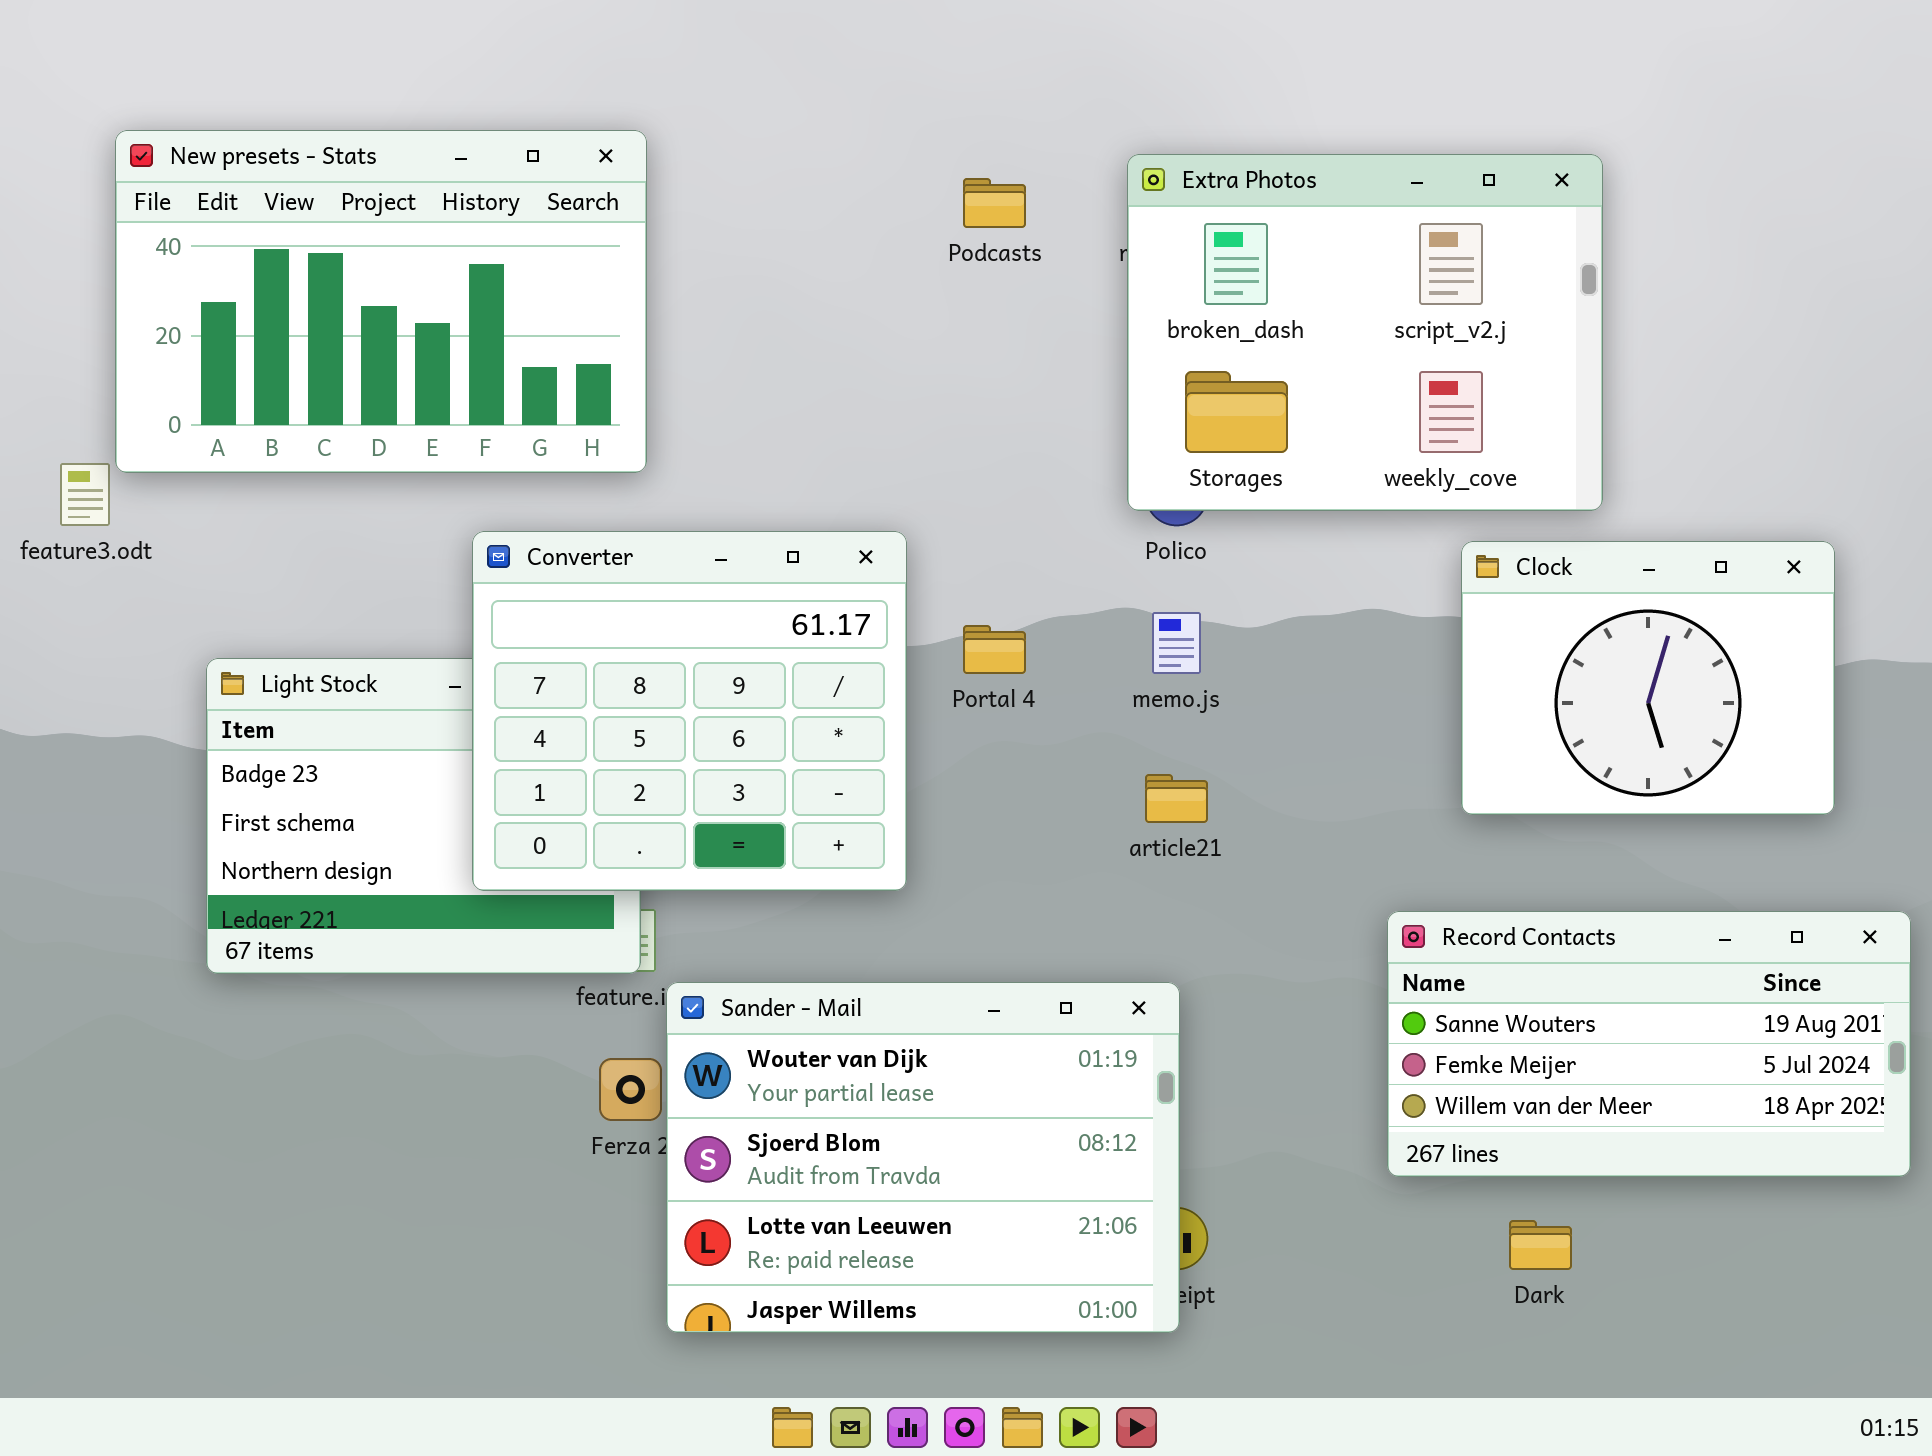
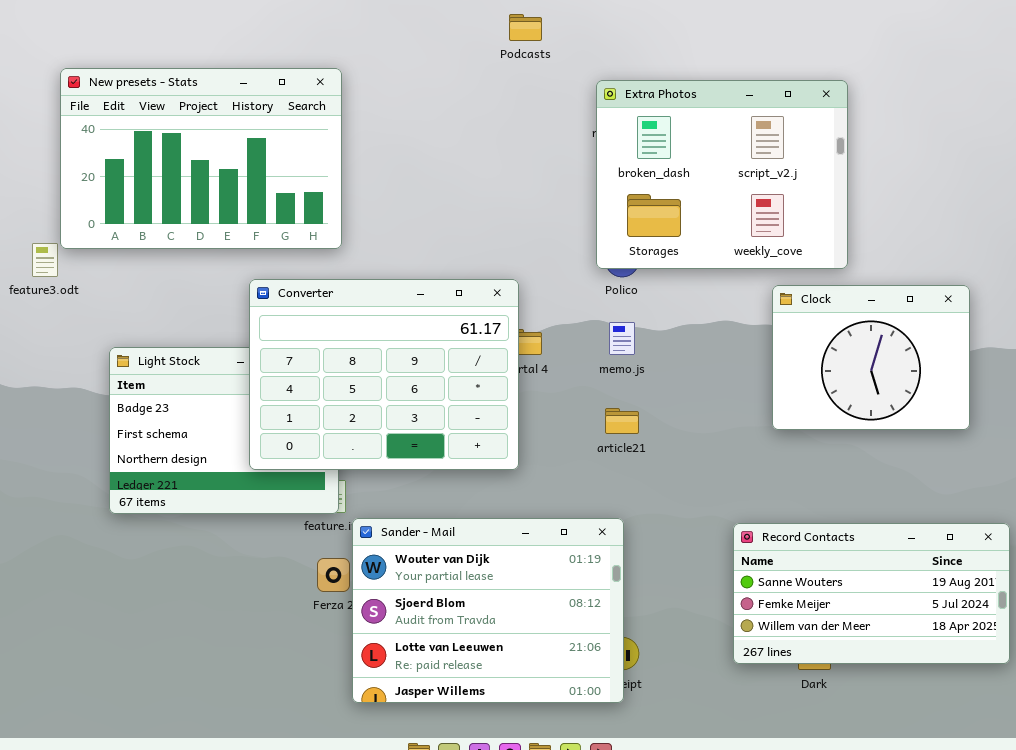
Podcasts: [963,178,1026,228] -> [509,14,542,41], moved
Converter: [472,531,907,891] -> [249,279,519,470], resized
Record Contacts: [1387,911,1911,1177] -> [733,523,1010,664], moved

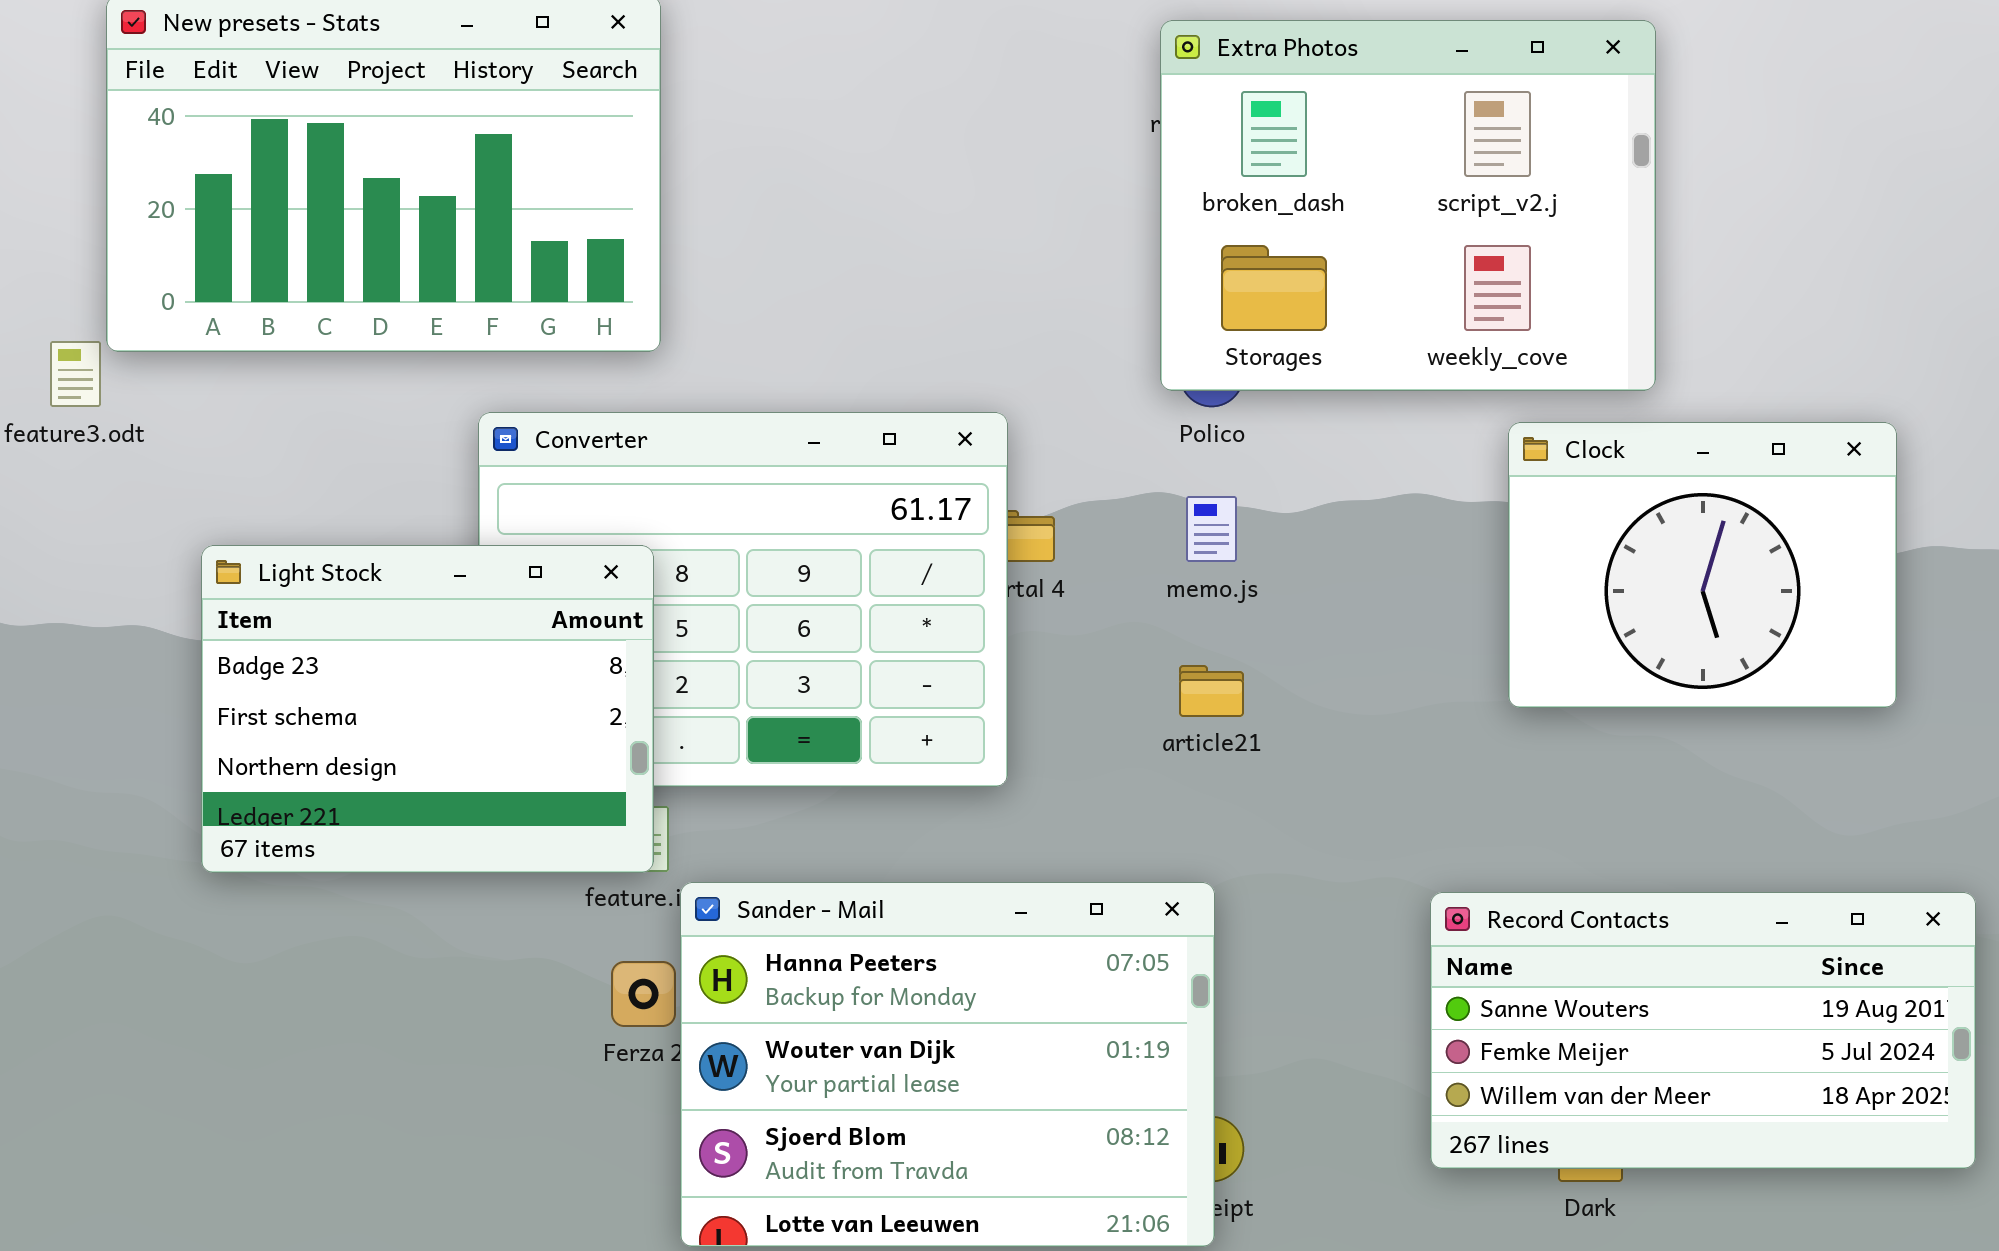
Light Stock: [109,347,339,514] -> [201,545,654,873], raised
Sander - Mail: [352,518,624,703] -> [680,882,1215,1247], scrolled up 1 row

